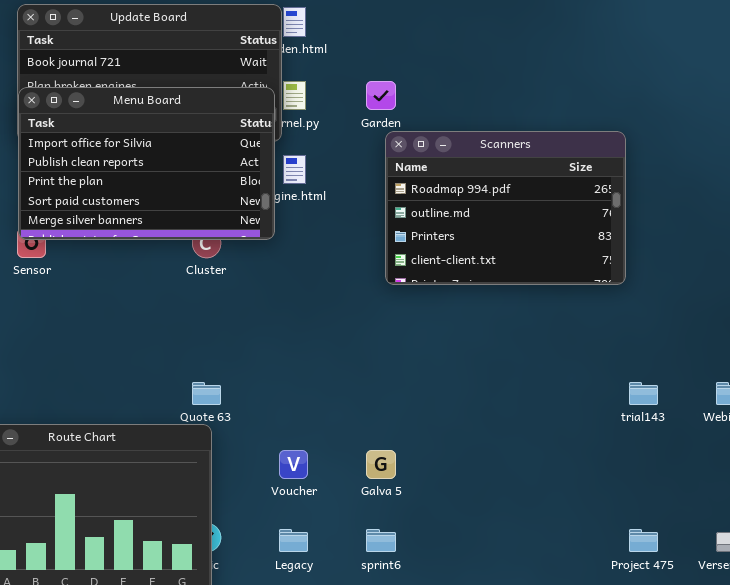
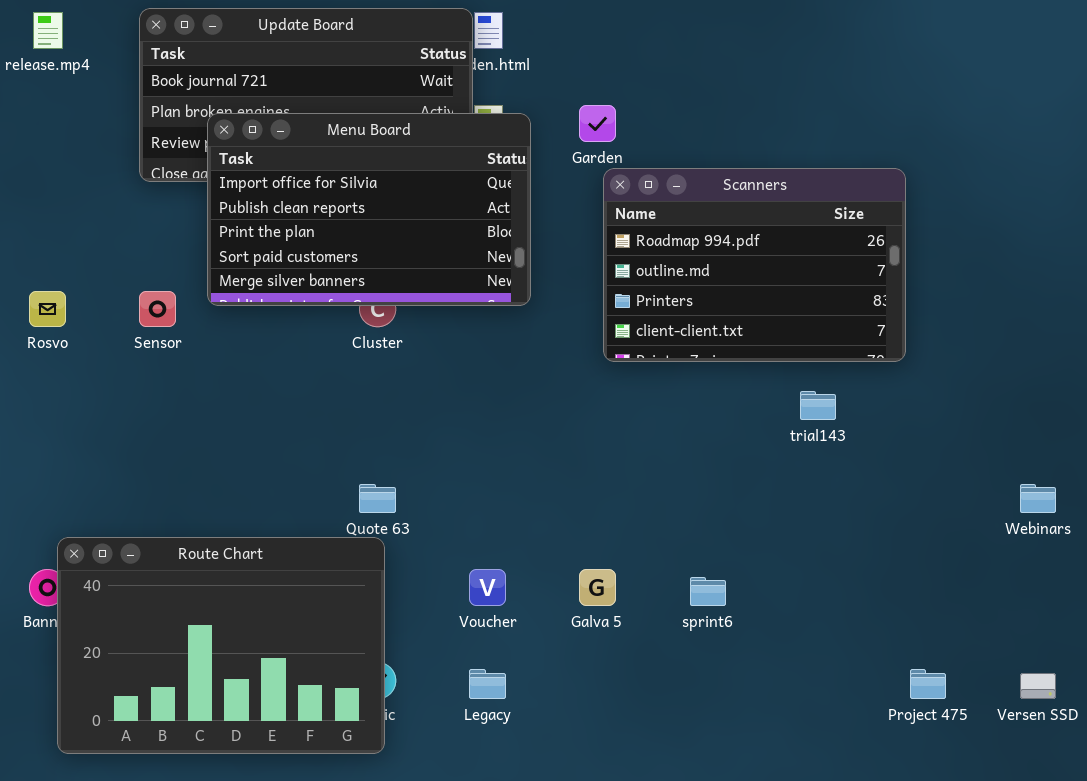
Menu Board: [18,87,275,240] -> [207,113,531,306], moved
trial143: [629,382,658,405] -> [800,391,836,420], moved
sprint6: [366,529,396,552] -> [690,577,726,606], moved

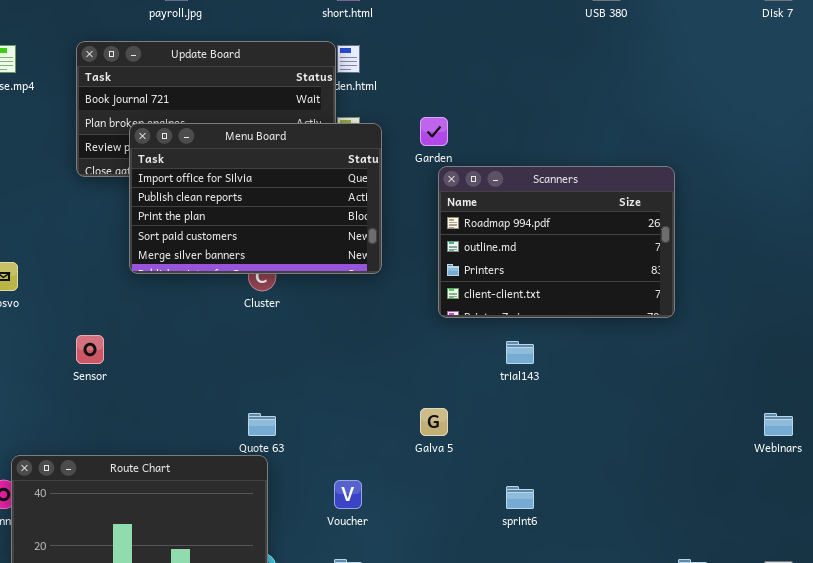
Sensor: [139,291,176,327] -> [76,335,104,364], moved
trial143: [800,391,836,420] -> [506,341,534,364], moved
Galva 5: [579,569,616,606] -> [420,408,448,436], moved

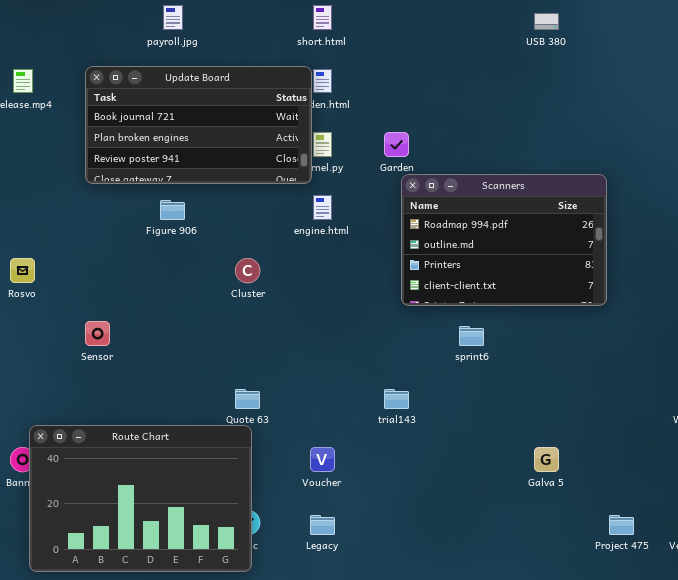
Menu Board: [129,123,382,274] -> none, closed
trial143: [506,341,534,364] -> [384,389,409,409], moved
Galva 5: [420,408,448,436] -> [534,447,559,472], moved
sprint6: [506,486,534,509] -> [459,326,484,346], moved

